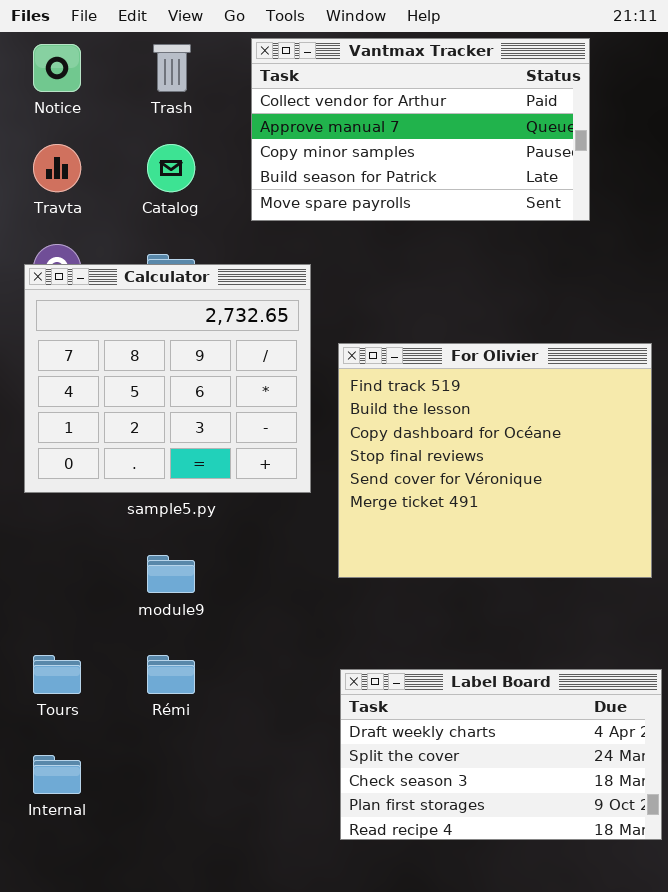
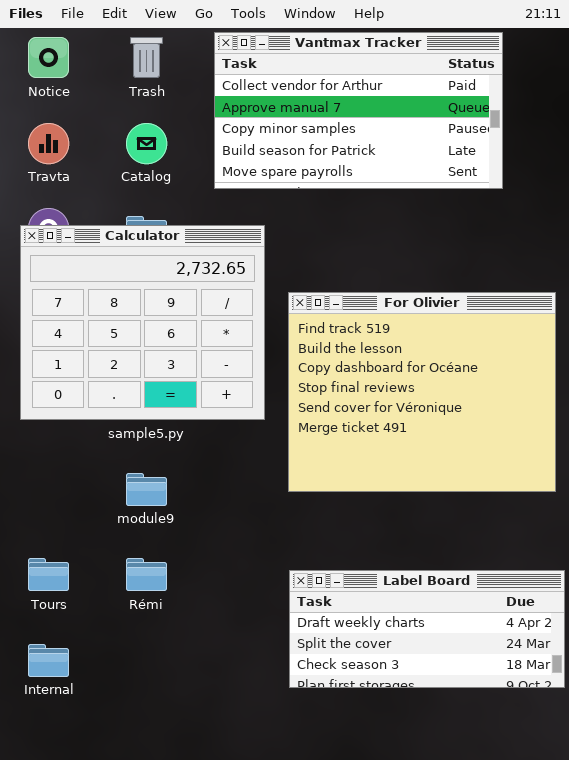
Label Board: [340,669,662,840] -> [289,570,565,688], resized

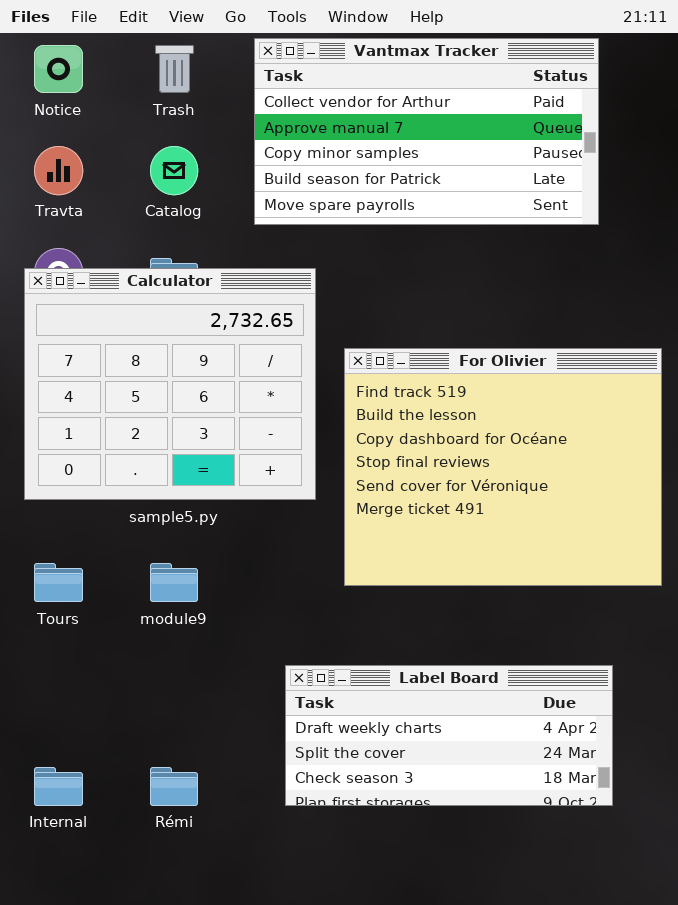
Tours: [28,558,69,591] -> [34,563,83,602], moved
Rémi: [126,558,167,591] -> [150,767,198,806], moved
Label Board: [289,570,565,688] -> [285,665,613,806], moved

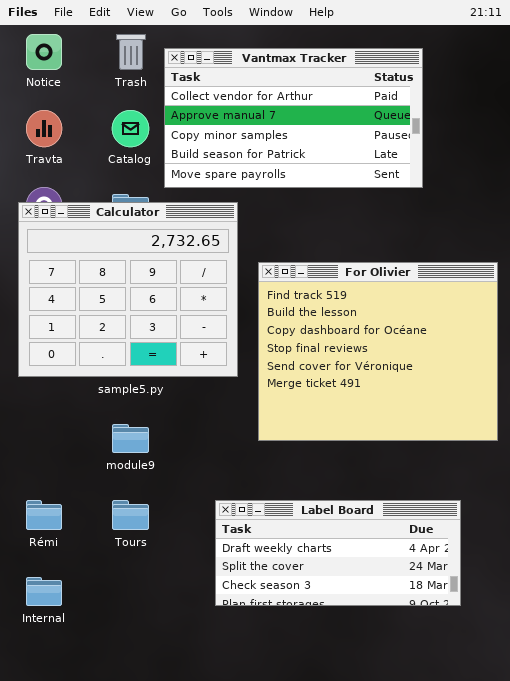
Vantmax Tracker: [254,38,599,225] -> [164,48,423,188], moved
Tours: [34,563,83,602] -> [112,500,149,530], moved
Rémi: [150,767,198,806] -> [26,500,62,530], moved

